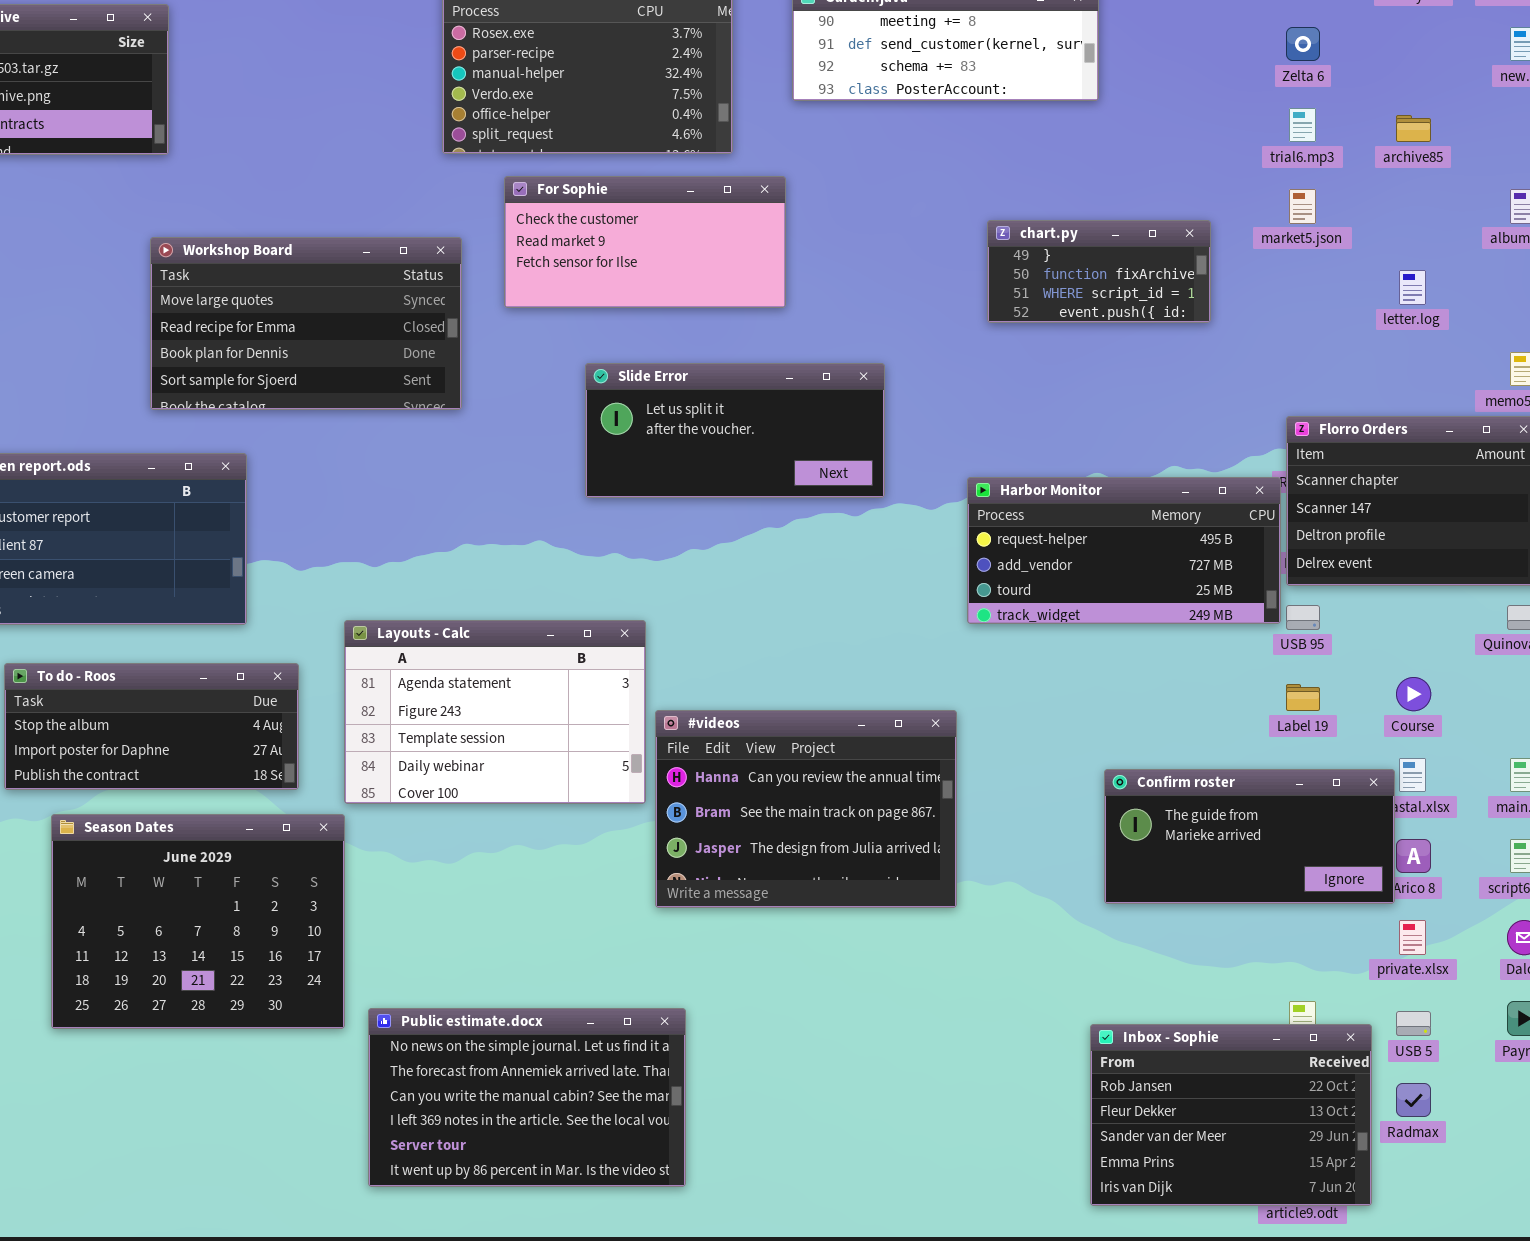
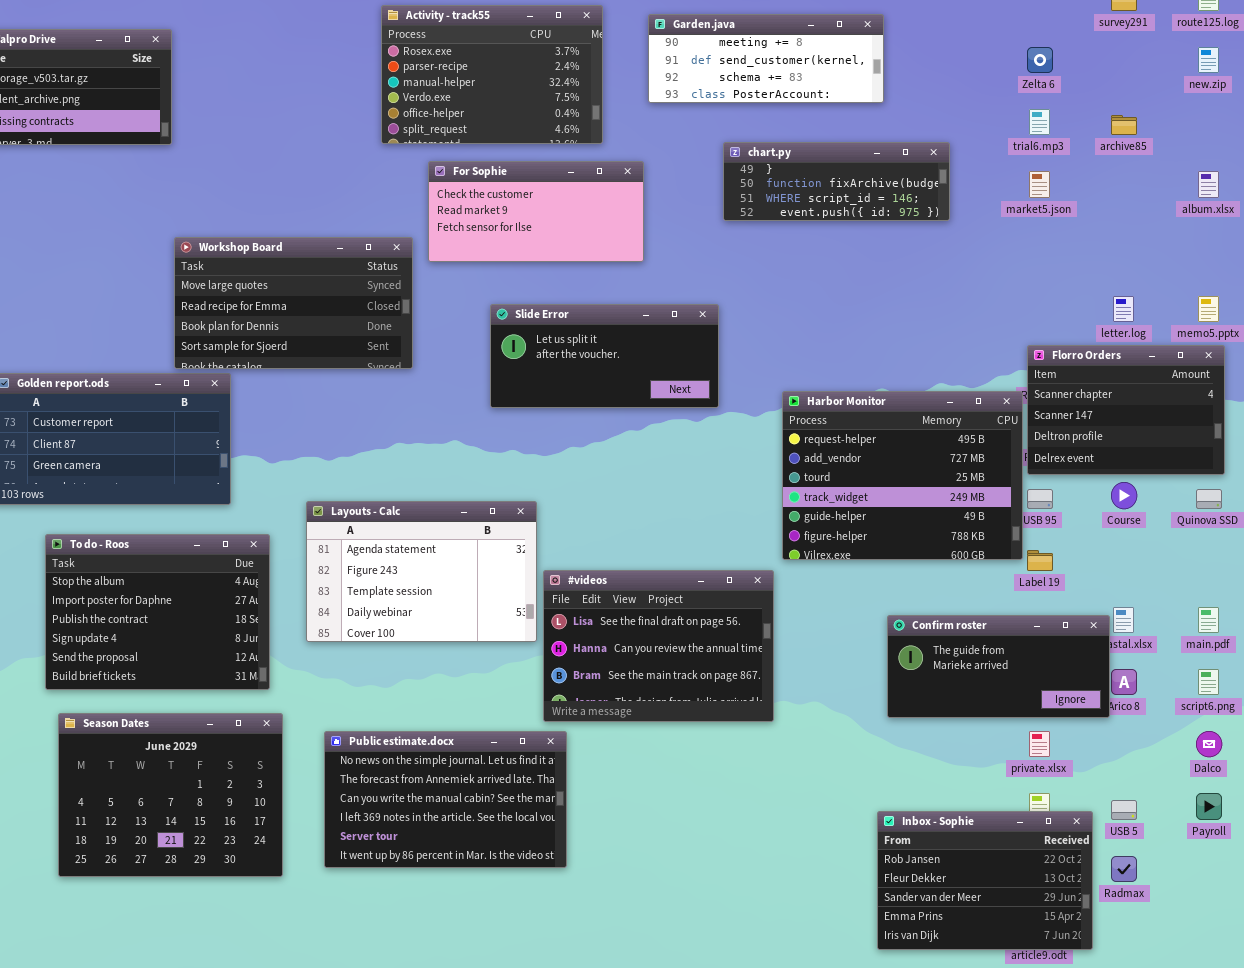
chart.py: [987,220,1211,323] -> [723,142,950,221], moved, resized
Workshop Board: [150,237,462,410] -> [174,237,413,369], moved
letter.log: [1399,270,1426,305] -> [1113,296,1134,322], moved
Harbor Monitor: [967,477,1281,624] -> [782,391,1023,560], resized
To do - Roos: [4,663,299,790] -> [45,534,270,690], resized
Course: [1396,677,1431,711] -> [1111,482,1137,509], moved
#videos: [655,710,957,908] -> [543,570,774,722], scrolled up 1 row
Season Dates: [51,814,345,1029] -> [58,713,283,877], moved
private.xlsx: [1399,920,1426,955] -> [1029,731,1050,757], moved
Public estimate.docx: [368,1008,686,1187] -> [324,731,567,868], moved

